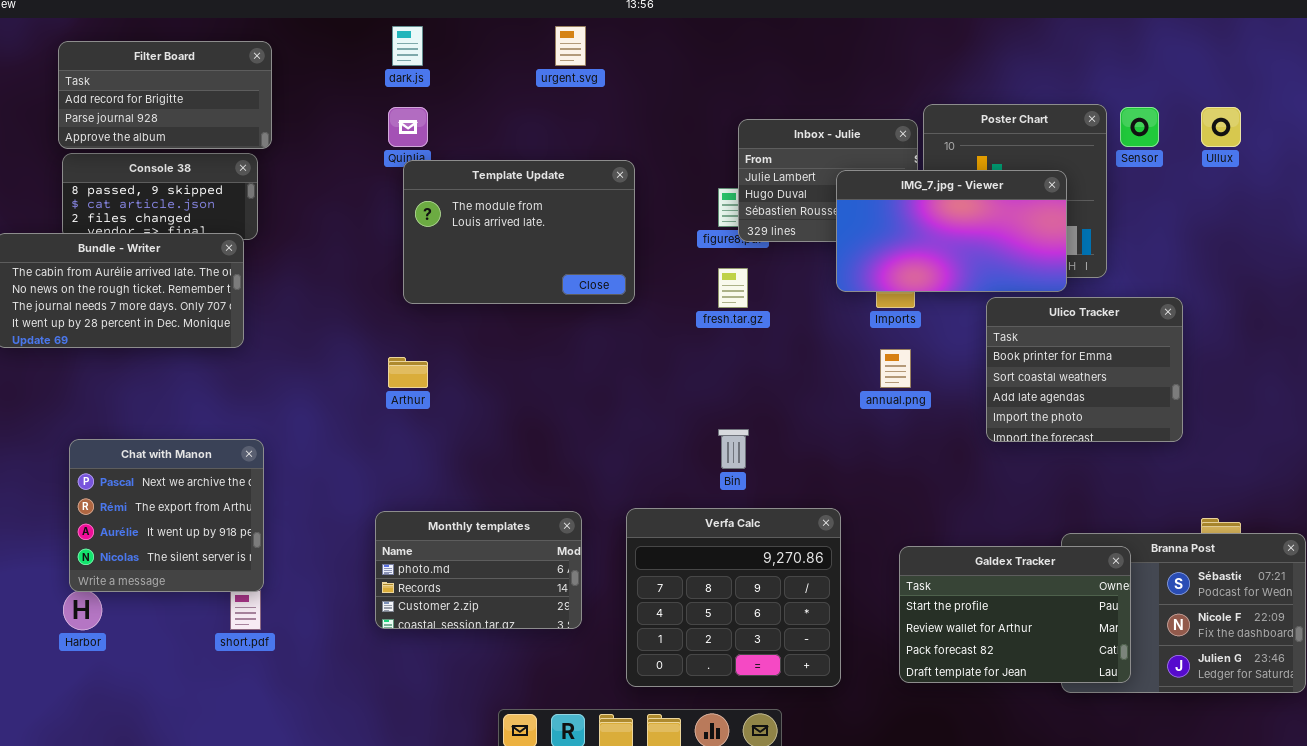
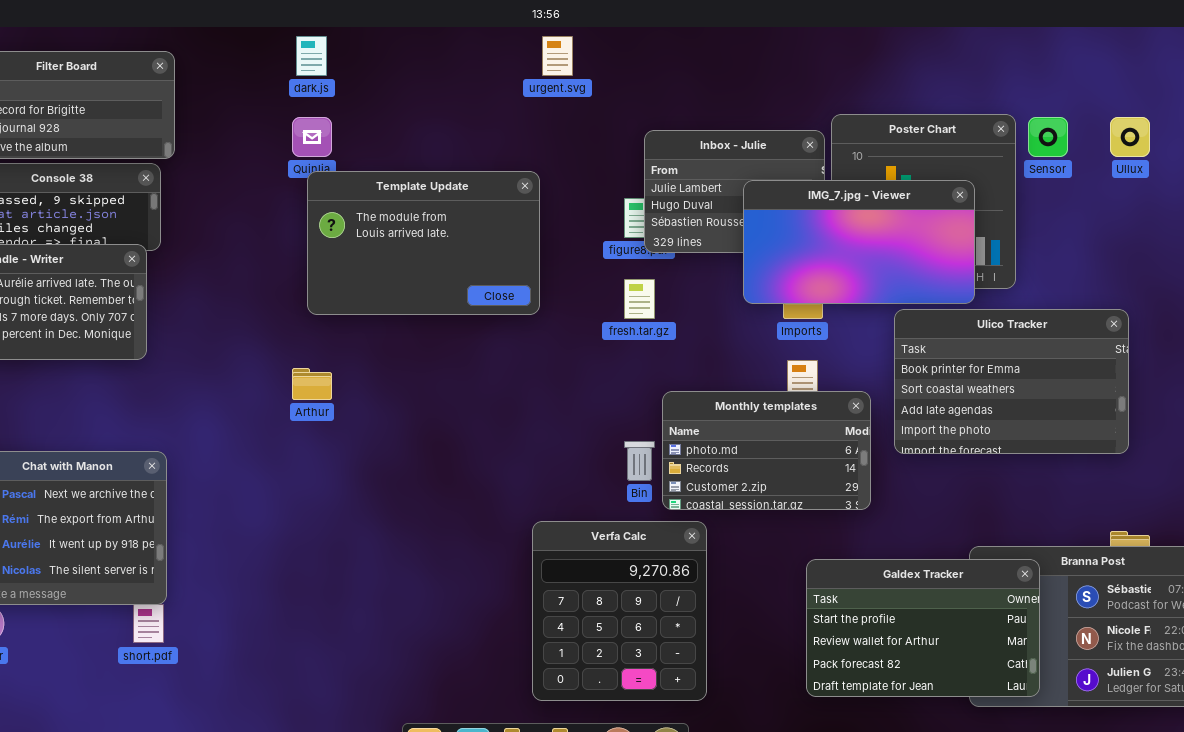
urgent.svg: [555,26,586,66] -> [542,36,573,76], moved
Ulico Tracker: [986,297,1183,442] -> [894,309,1129,454], resized
Verfa Calc: [626,508,841,687] -> [532,521,707,701], resized
Monthly templates: [375,511,582,629] -> [662,391,871,510], moved

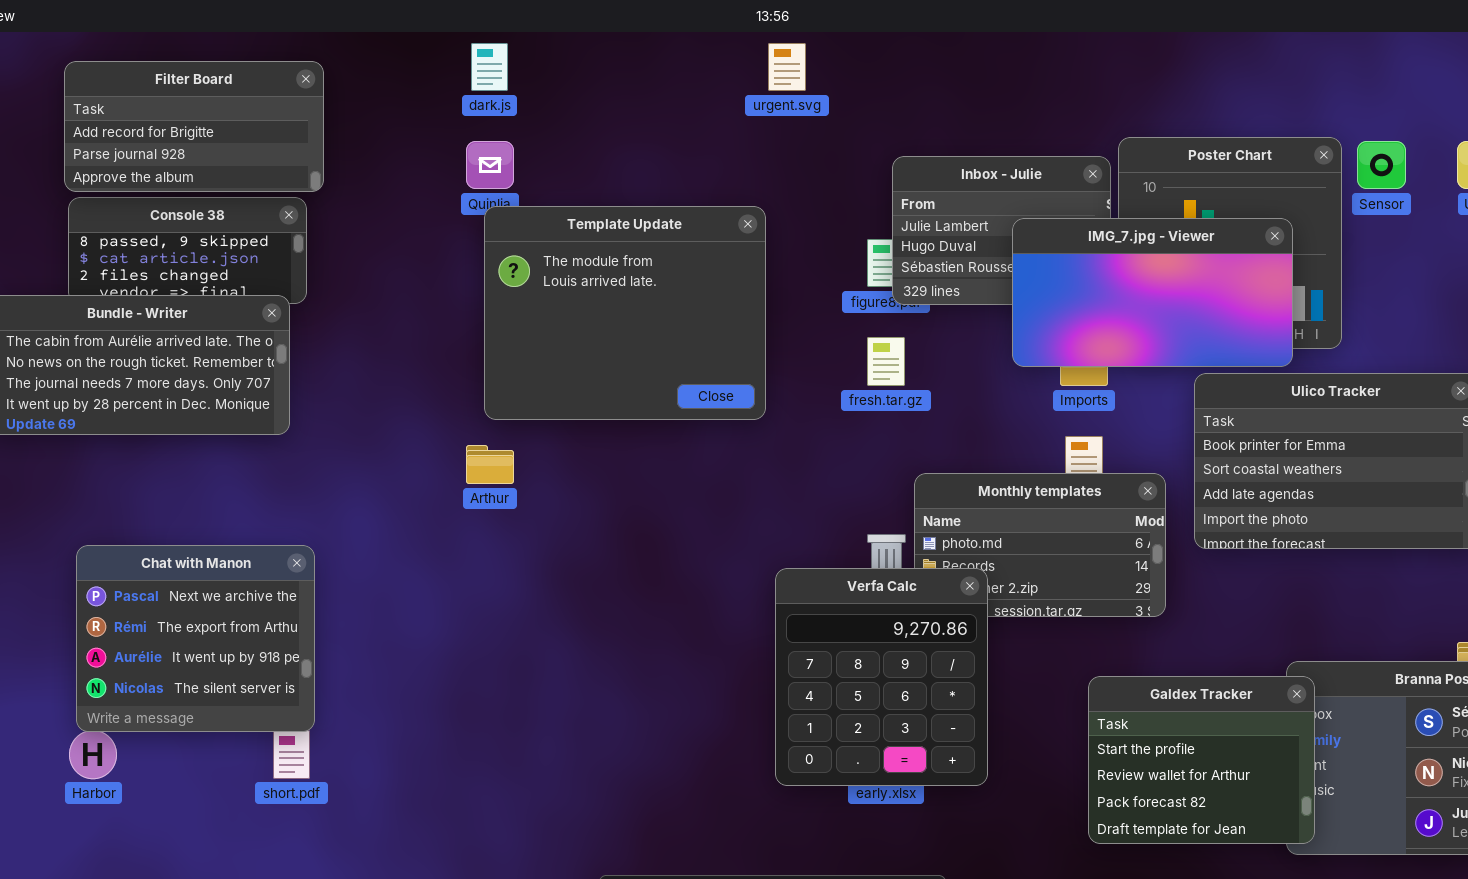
Template Update: [307,171,540,315] -> [484,206,766,420], resized
Verfa Calc: [532,521,707,701] -> [775,568,988,786], moved
Galdex Tracker: [806,559,1040,697] -> [1088,676,1315,844], resized

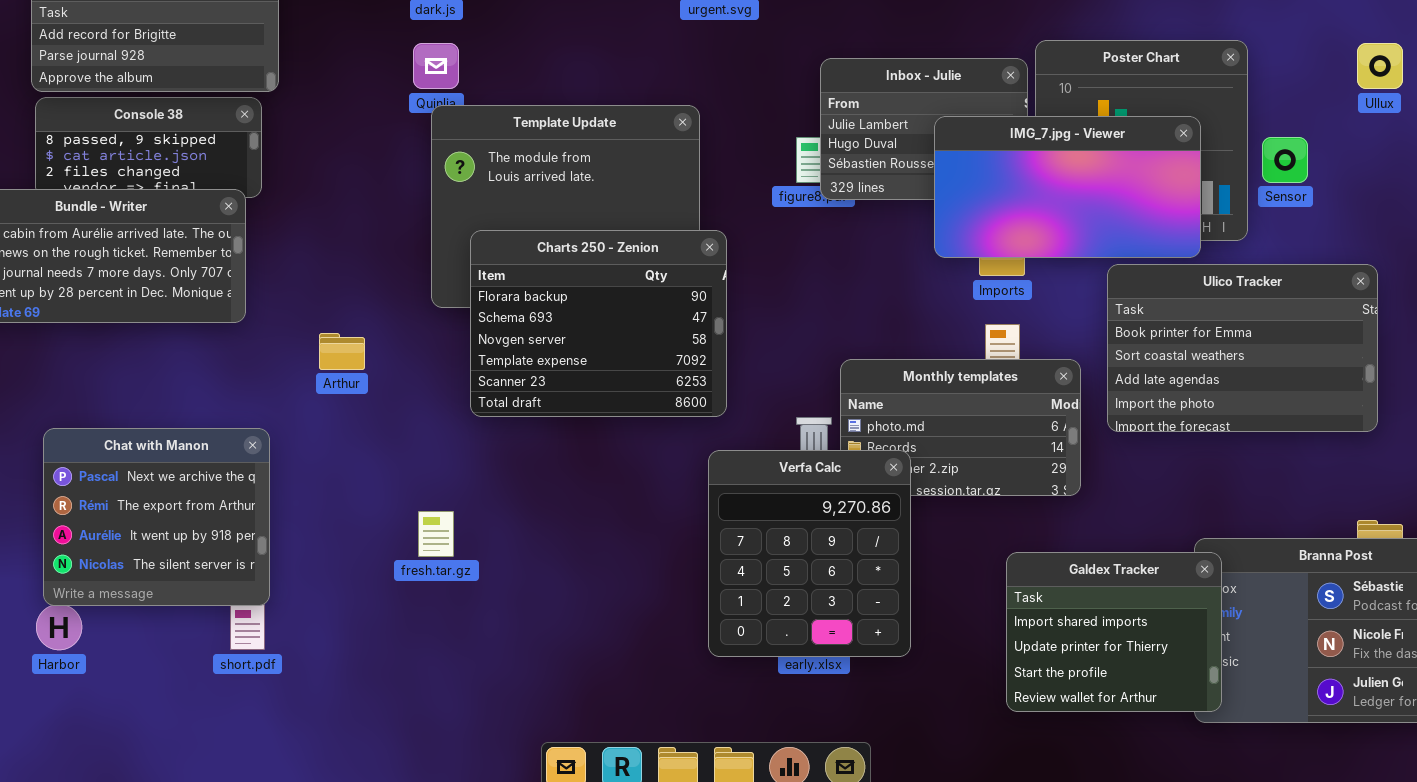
Sensor: [1357,141,1406,189] -> [1262,137,1308,183], moved
Charts 250 - Zenion: none -> [470,230,727,417], opened
fresh.tar.gz: [867,337,905,386] -> [418,511,454,557], moved
Arthur: [466,445,514,484] -> [319,333,365,370], moved
Galdex Tracker: [1088,676,1315,844] -> [1006,552,1222,712], scrolled up 2 rows

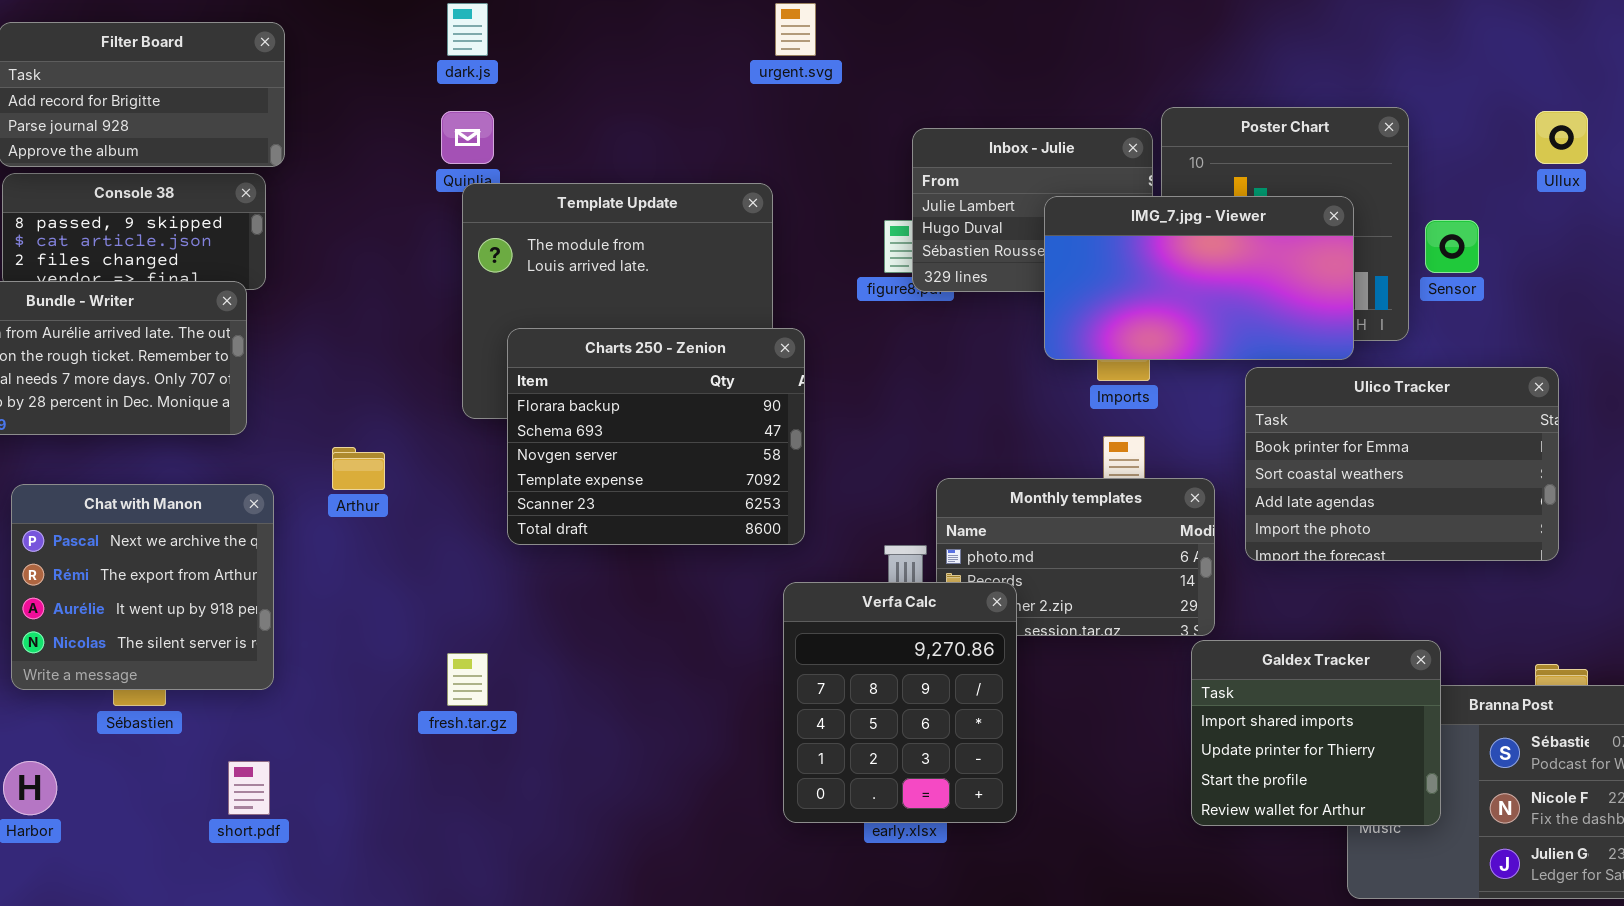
Chat with Manon: [43,428,270,606] -> [11,484,274,690], moved
Galdex Tracker: [1006,552,1222,712] -> [1191,640,1441,826], moved

